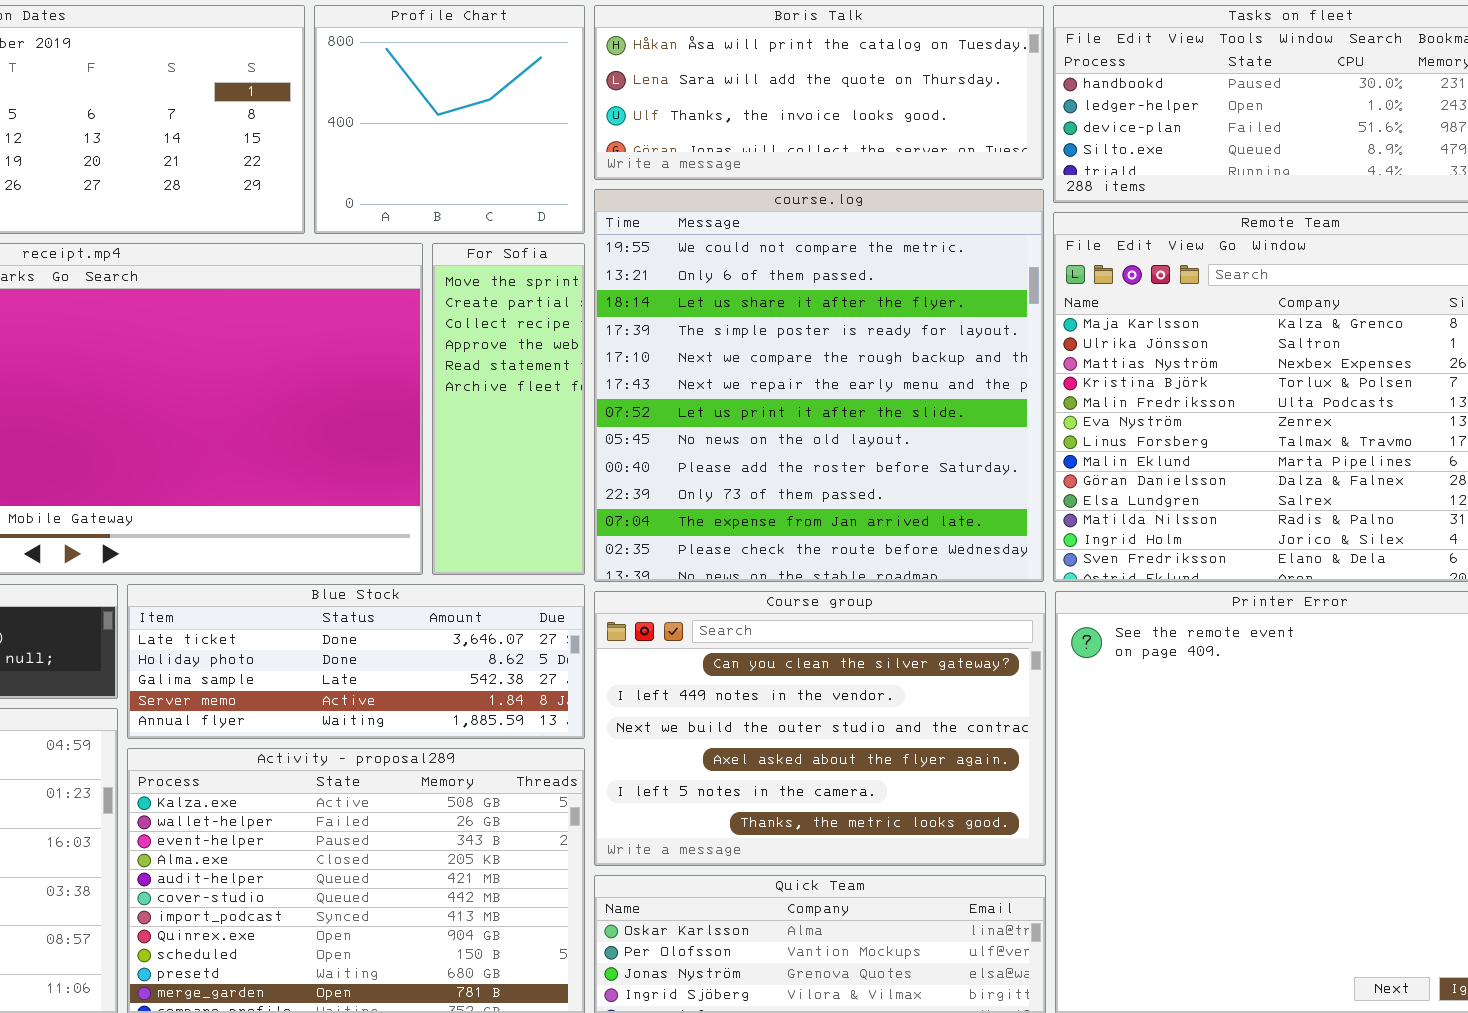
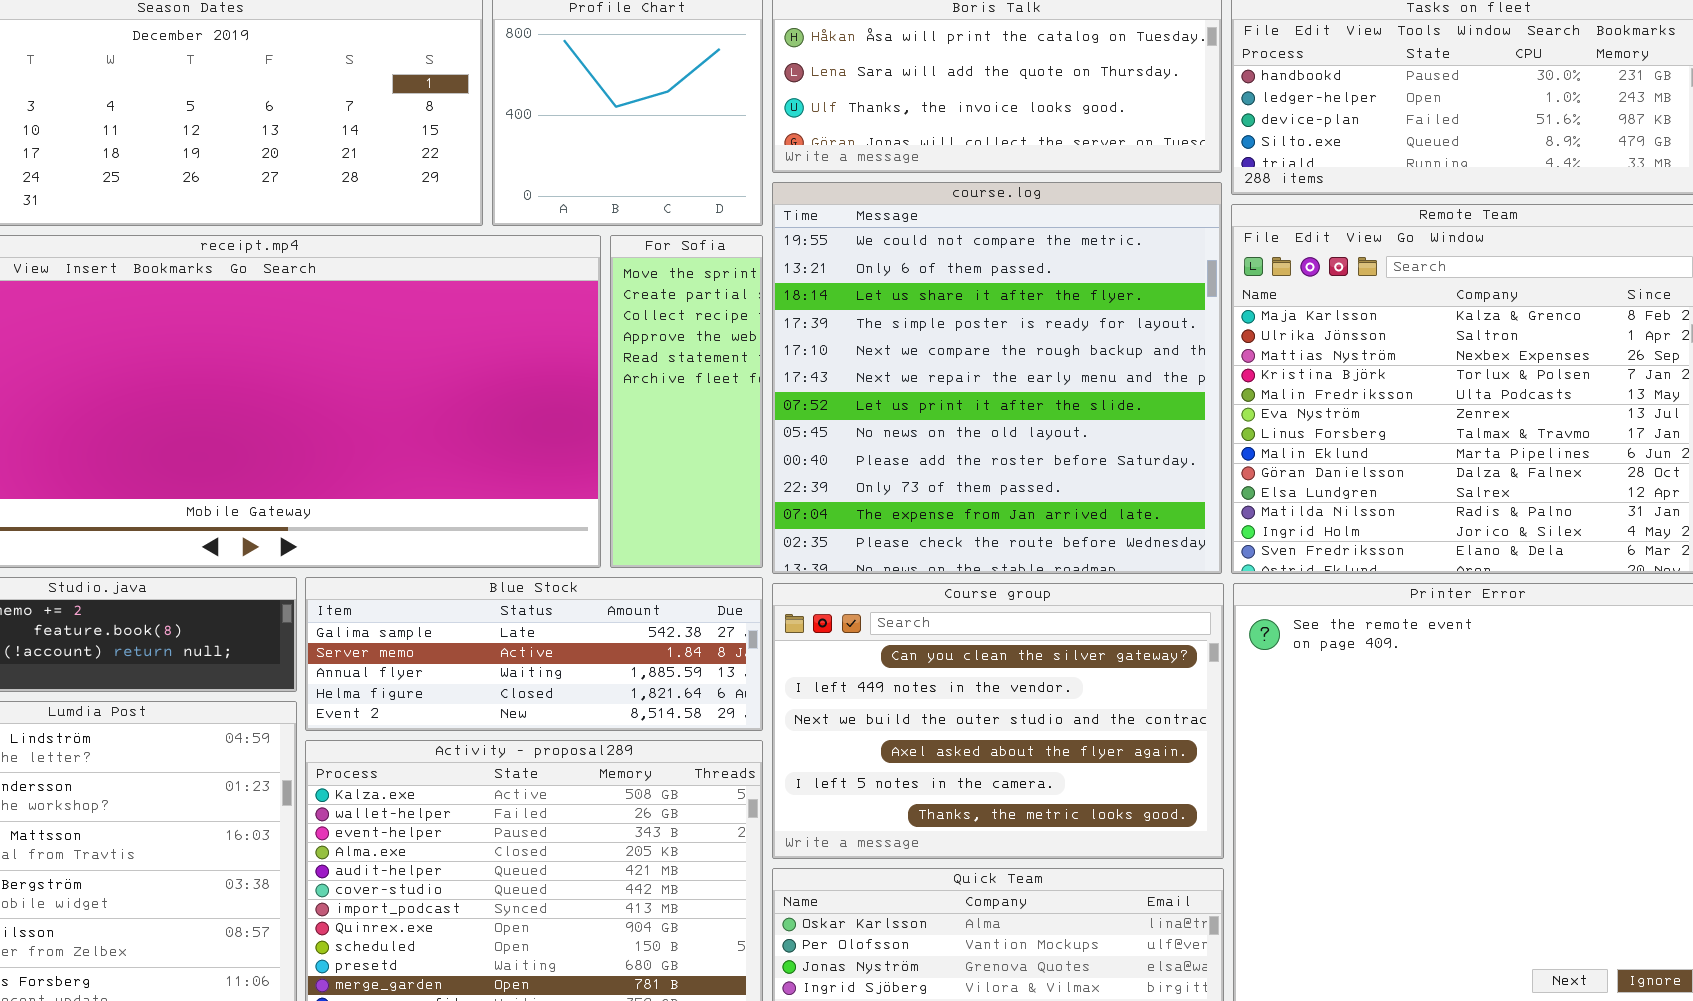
Blue Stock: [127,584,585,739] -> [305,577,763,731], scrolled down 2 rows

